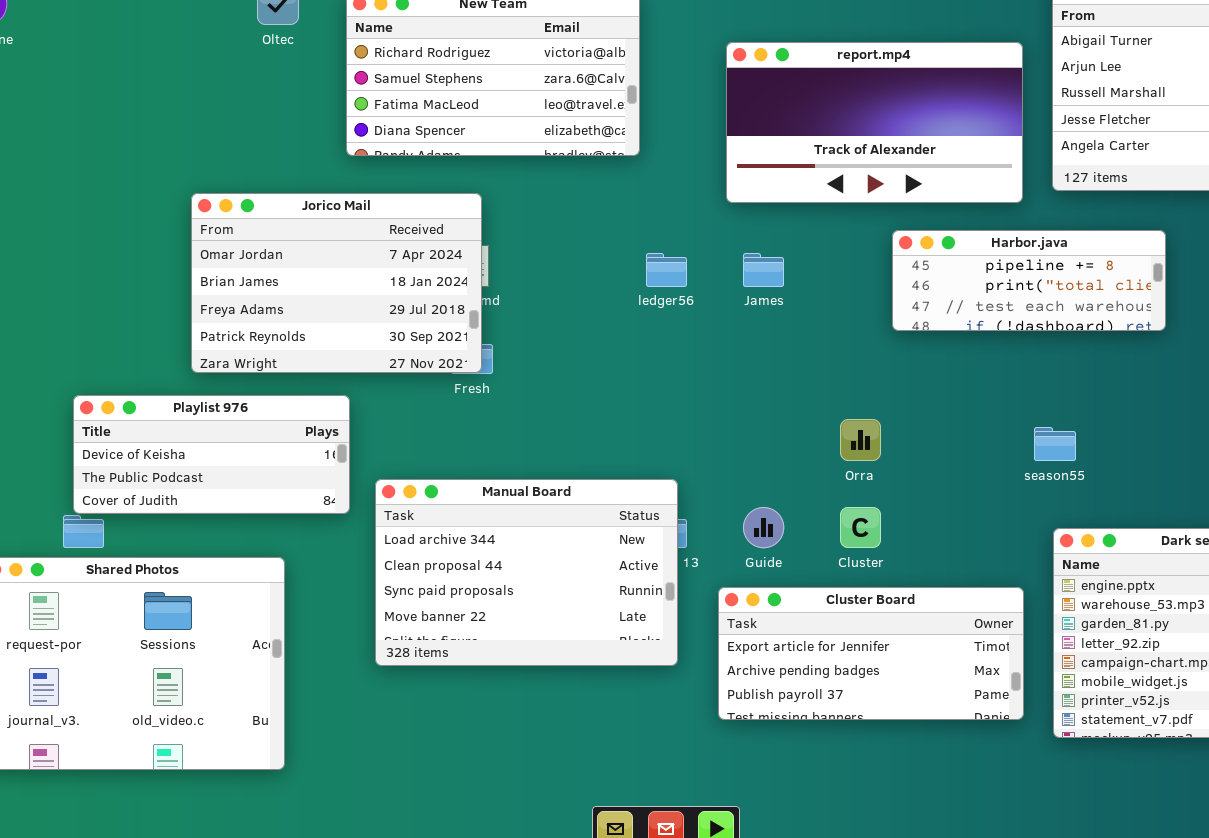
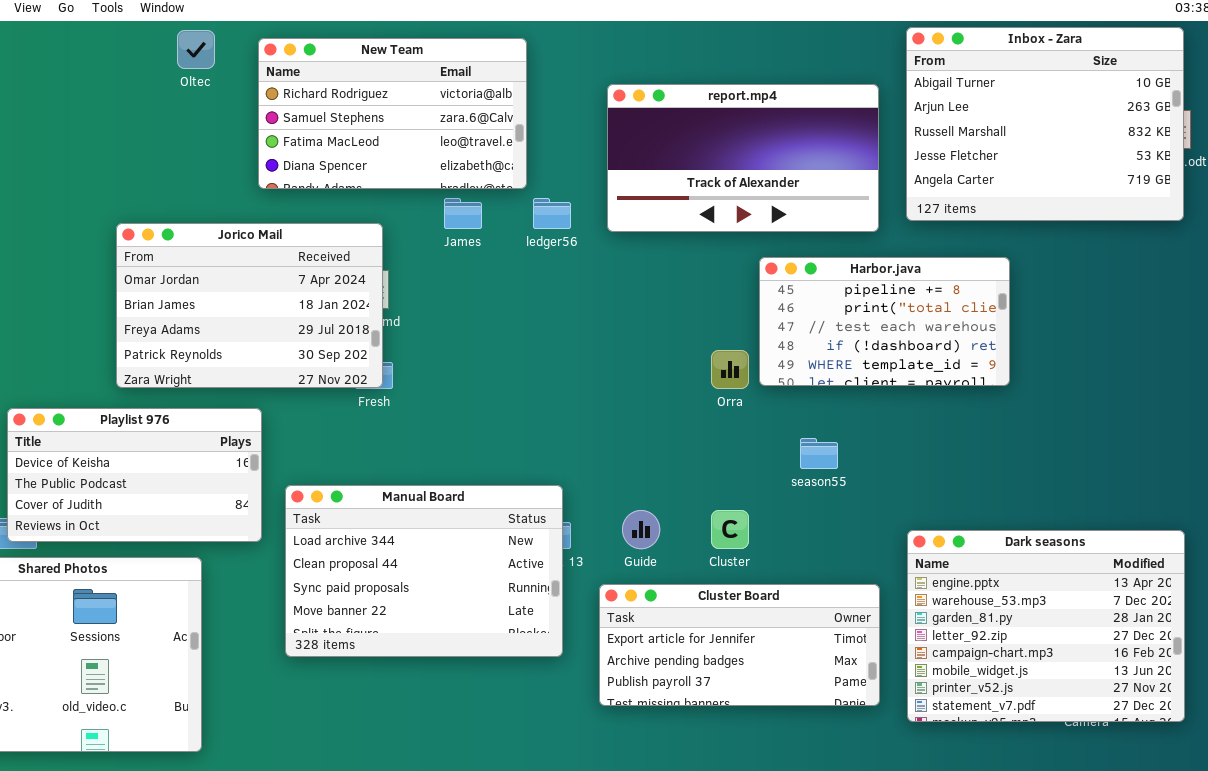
Harbor.java: [892,230,1166,331] -> [759,257,1010,386], resized
ledger56: [646,253,687,287] -> [533,198,571,229], moved
James: [743,253,784,287] -> [444,198,482,229], moved
Playlist 976: [73,395,350,514] -> [7,408,262,542], resized
Orra: [840,419,881,461] -> [711,350,749,389], moved
season55: [1034,427,1076,461] -> [800,438,838,469], moved

